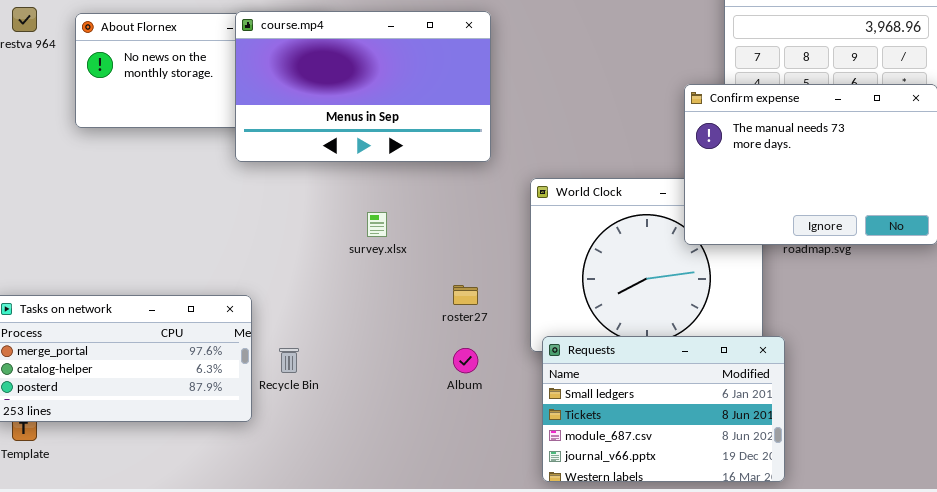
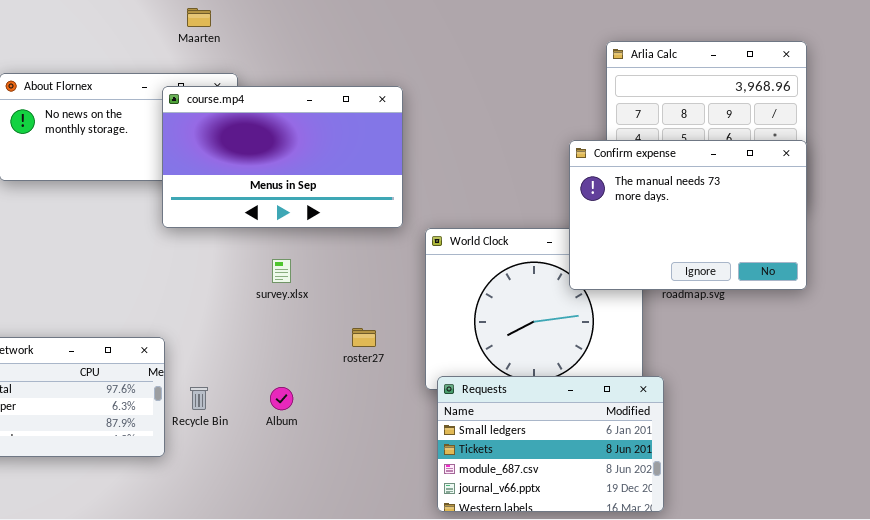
course.mp4: [235,11,491,162] -> [162,86,403,228], moved
Album: [453,348,478,373] -> [270,387,293,410], moved

